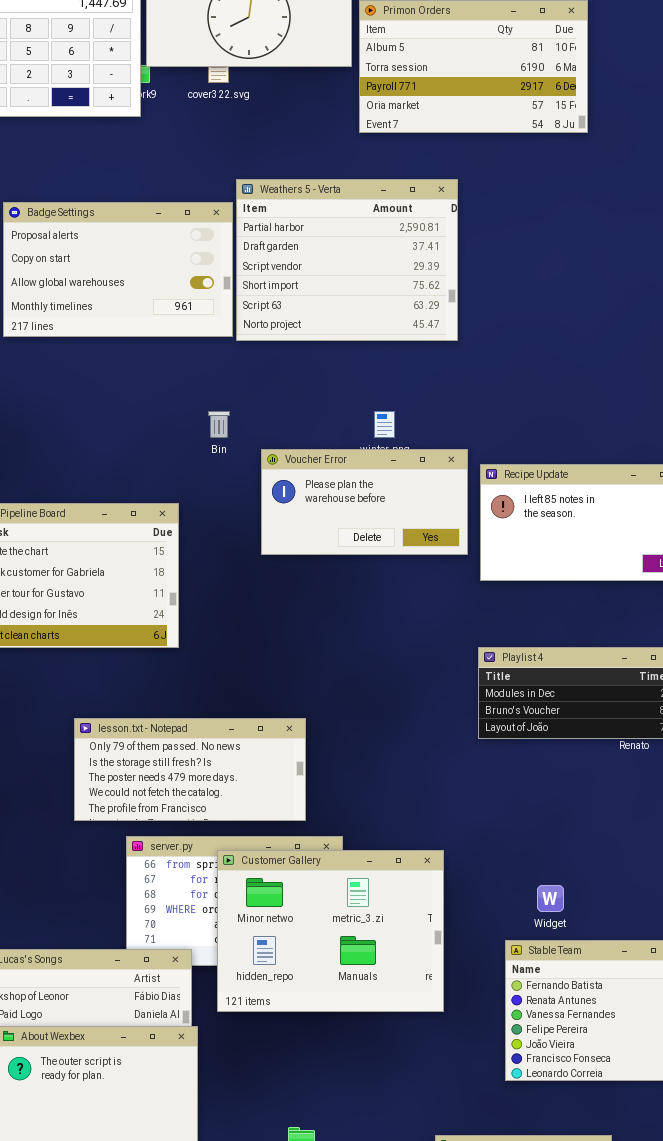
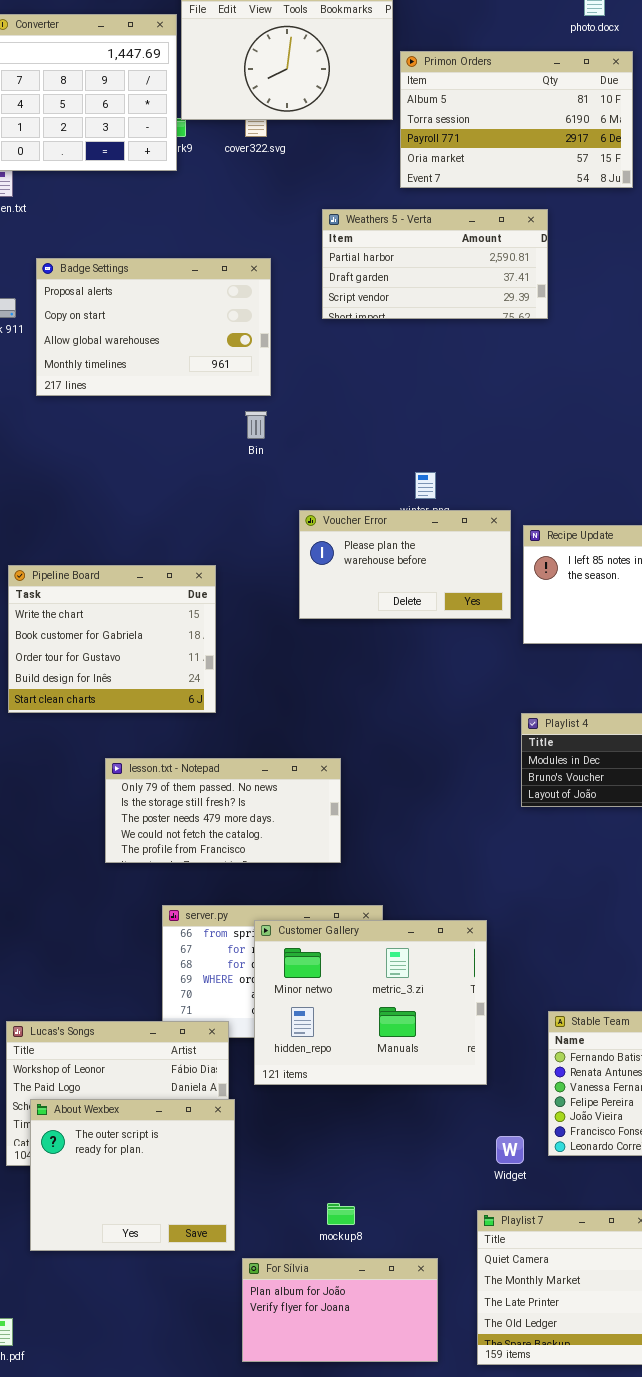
Weathers 5 - Verta: [236,179,458,341] -> [322,209,548,319], moved, resized
Bin: [208,411,230,438] -> [245,411,267,439], moved
lesson.txt - Notepad: [74,718,306,821] -> [105,758,341,863], moved
Widget: [537,885,564,912] -> [496,1136,524,1164], moved

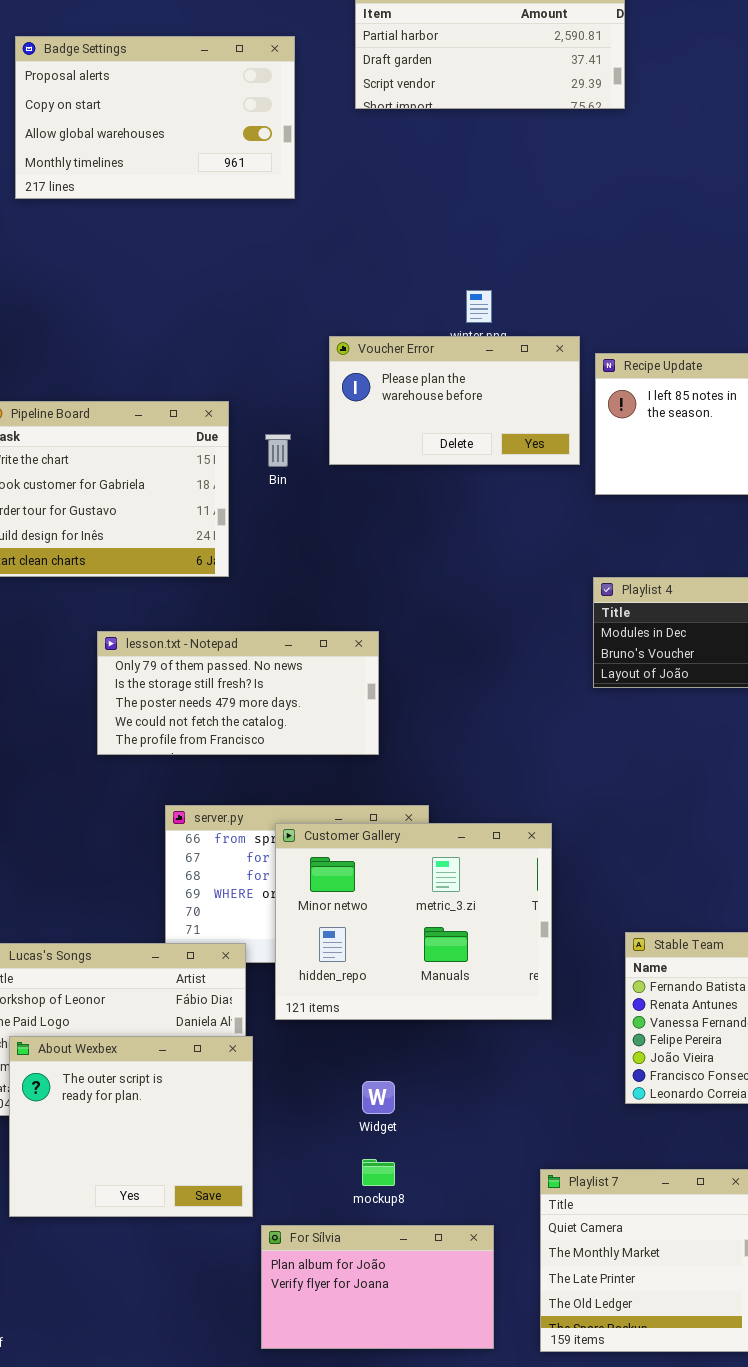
Bin: [245,411,267,439] -> [265,434,291,467], moved
Widget: [496,1136,524,1164] -> [362,1081,395,1114], moved

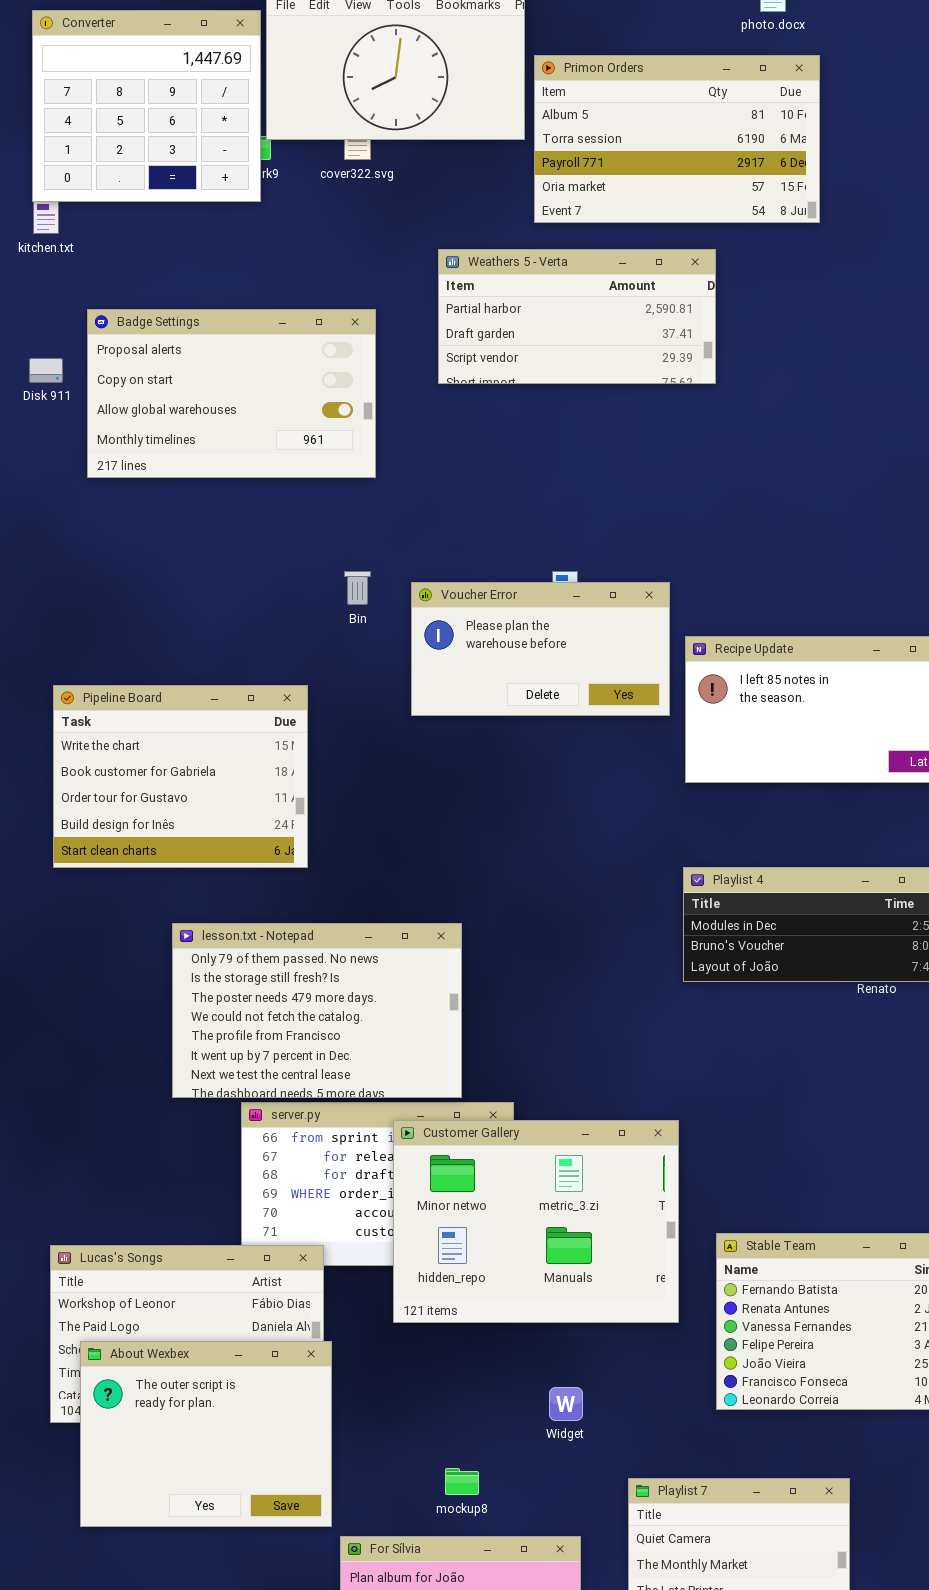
Voucher Error: [329,336,580,465] -> [411,582,670,716], moved
Bin: [265,434,291,467] -> [344,571,371,605], moved
lesson.txt - Notepad: [97,631,379,755] -> [172,923,462,1098], resized
Customer Gallery: [275,823,552,1020] -> [393,1120,679,1323], moved
Widget: [362,1081,395,1114] -> [549,1387,583,1421], moved

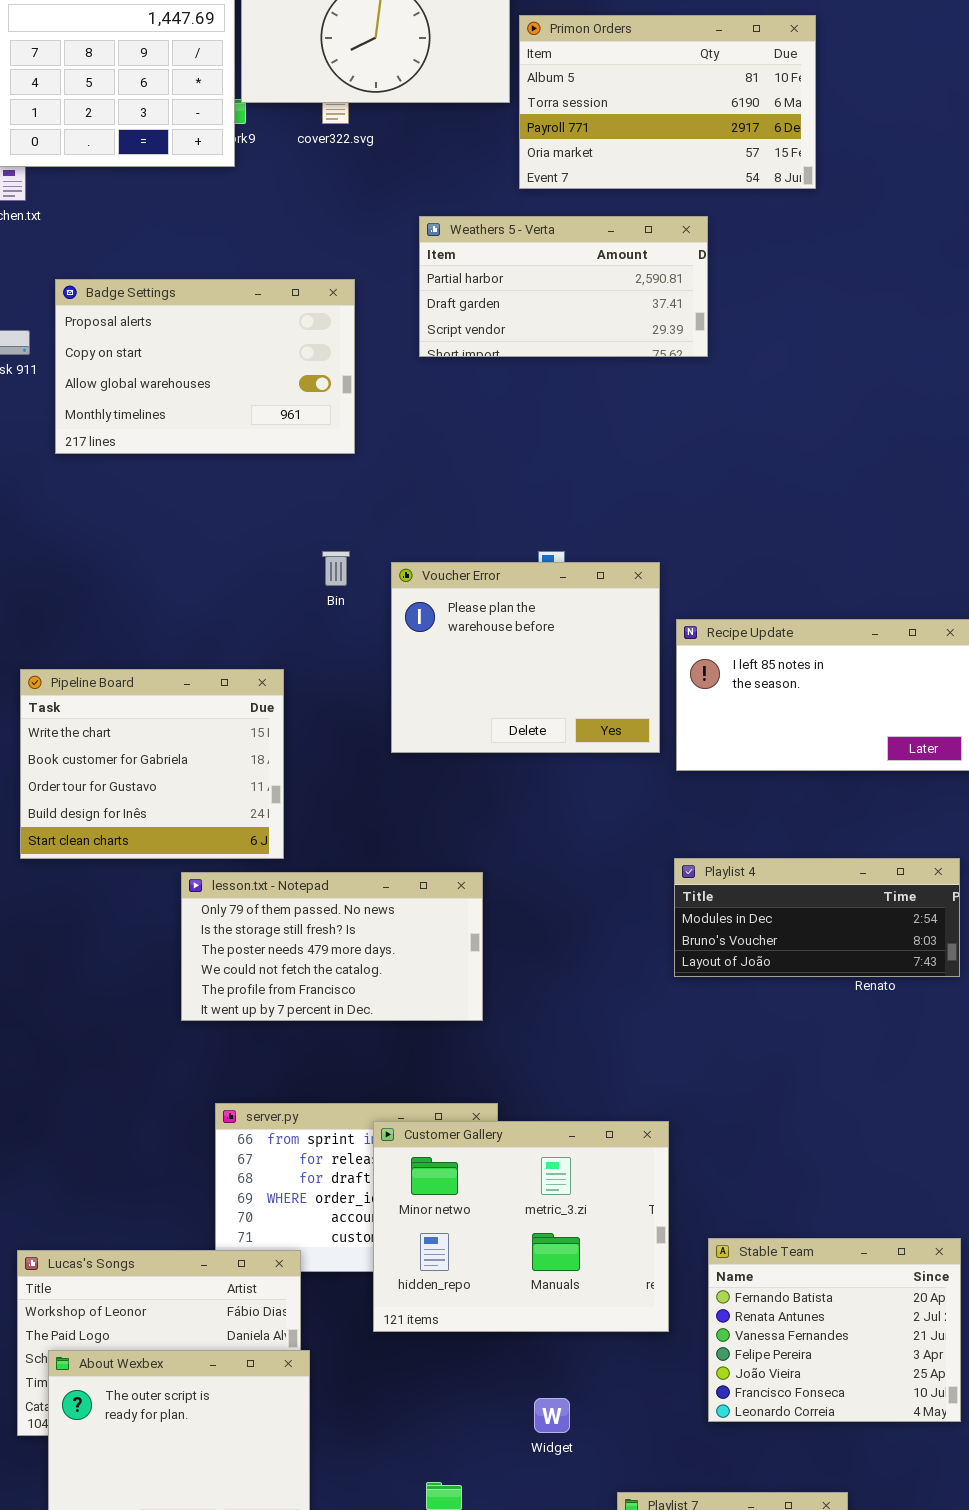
Voucher Error: [411,582,670,716] -> [391,562,660,753], resized
lesson.txt - Notepad: [172,923,462,1098] -> [181,872,483,1021], moved, resized

